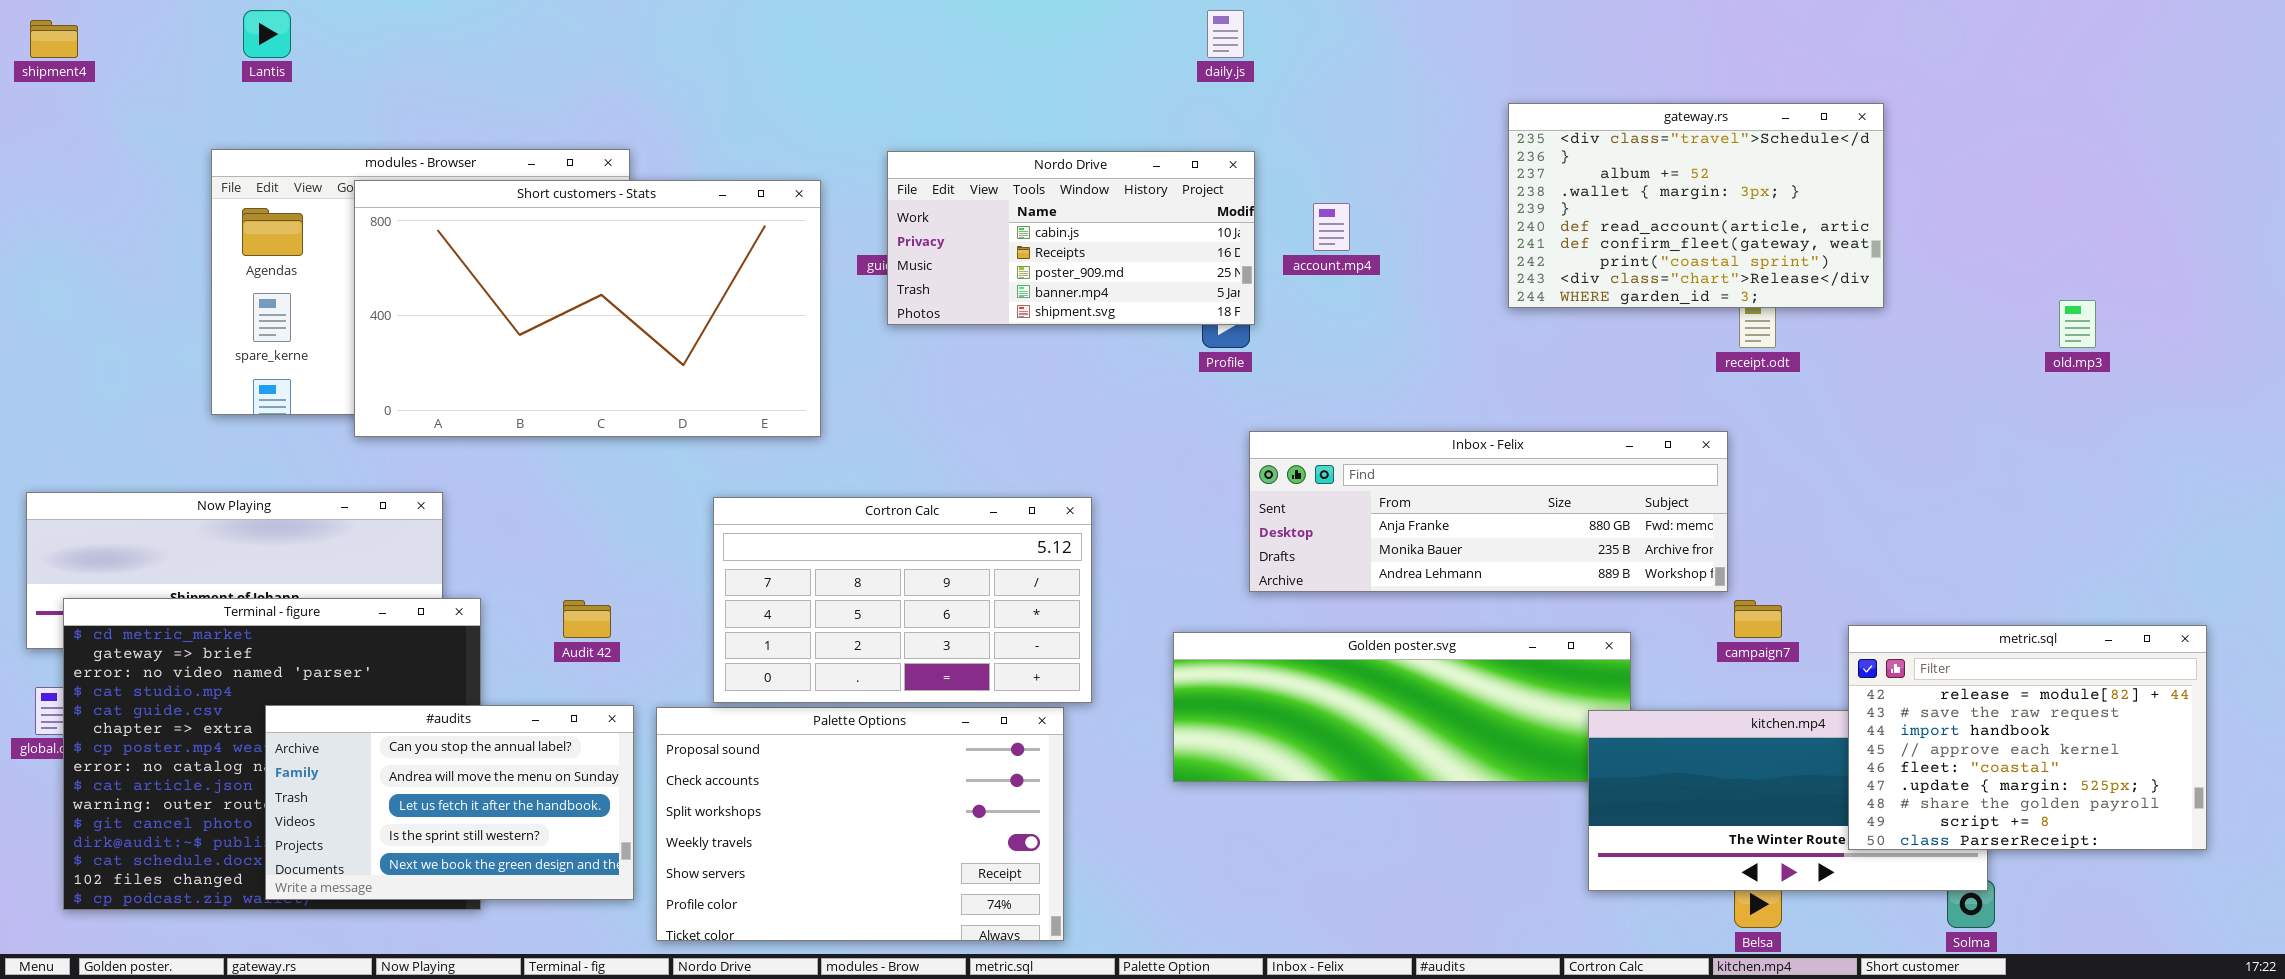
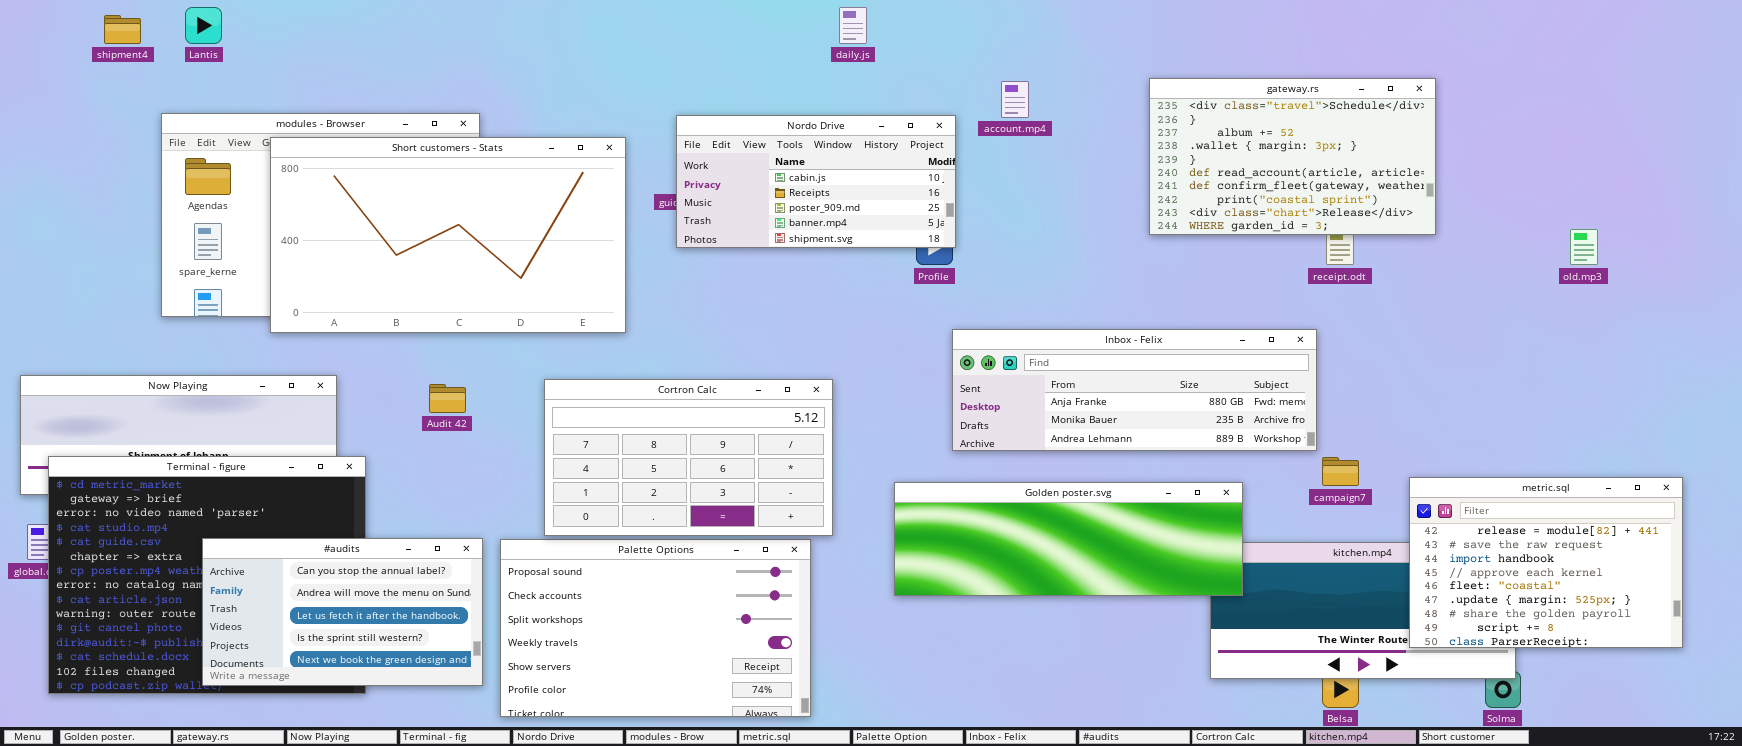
daily.js: [1207,10,1244,58] -> [839,7,867,44], moved
shipment4: [30,20,78,58] -> [104,15,141,44], moved
account.mp4: [1313,203,1350,251] -> [1001,81,1029,118], moved
Audit 42: [563,600,611,638] -> [429,384,466,413], moved
Golden poster.svg: [1173,632,1631,782] -> [894,482,1243,596], raised

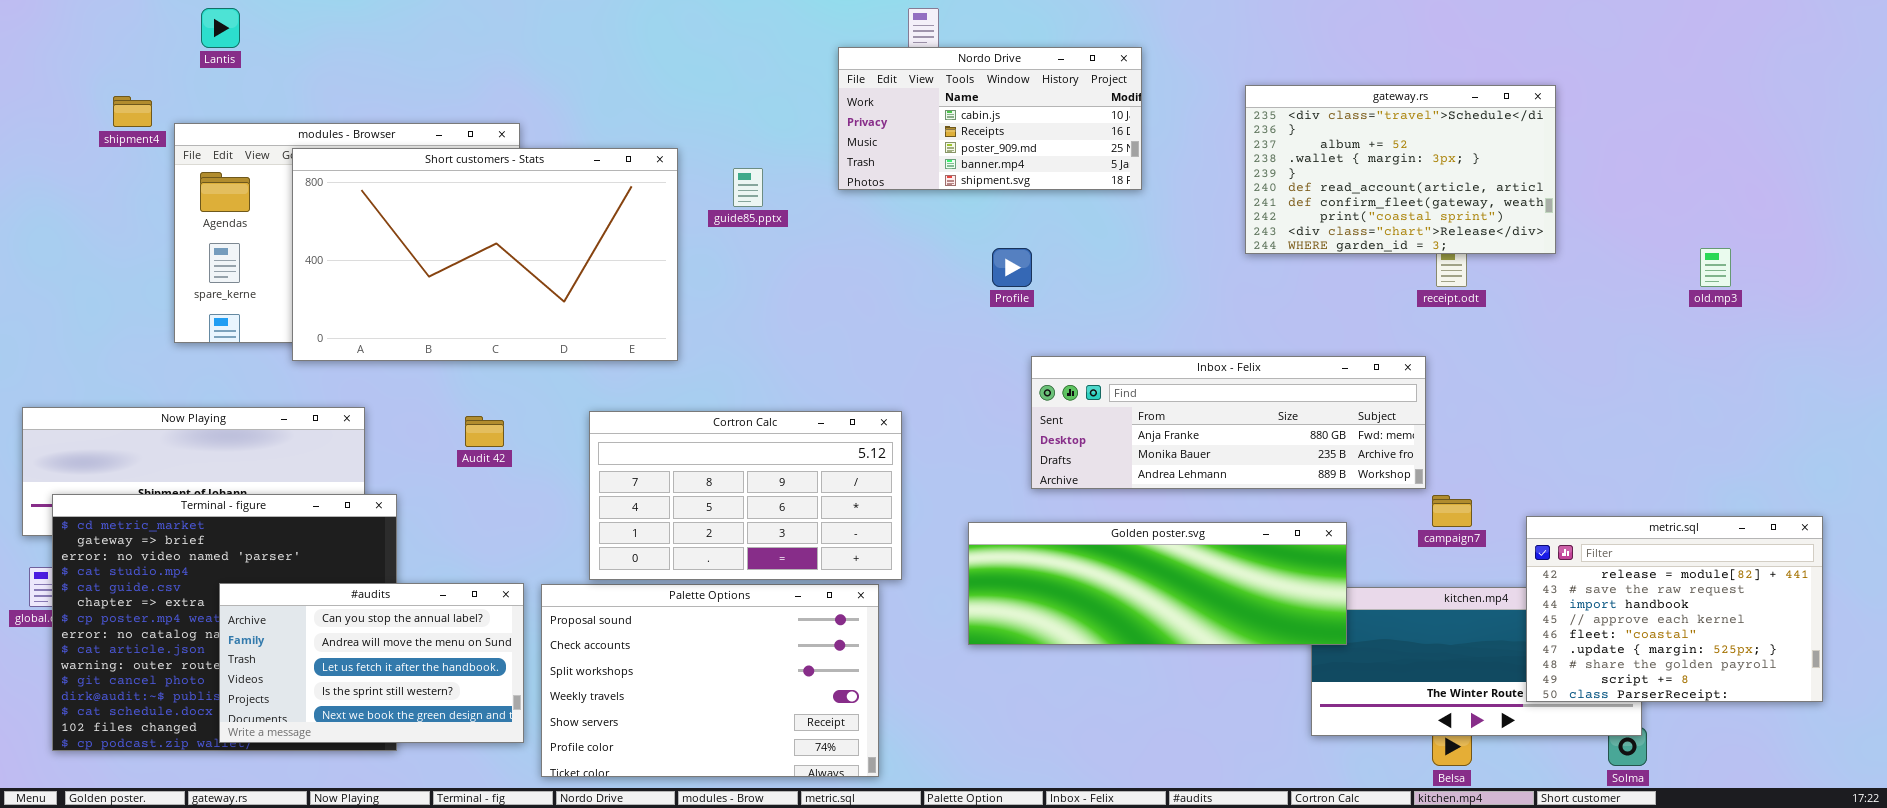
shipment4: [104,15,141,44] -> [113,96,152,127], moved
Nordo Drive: [676,115,956,248] -> [838,47,1142,190], moved

